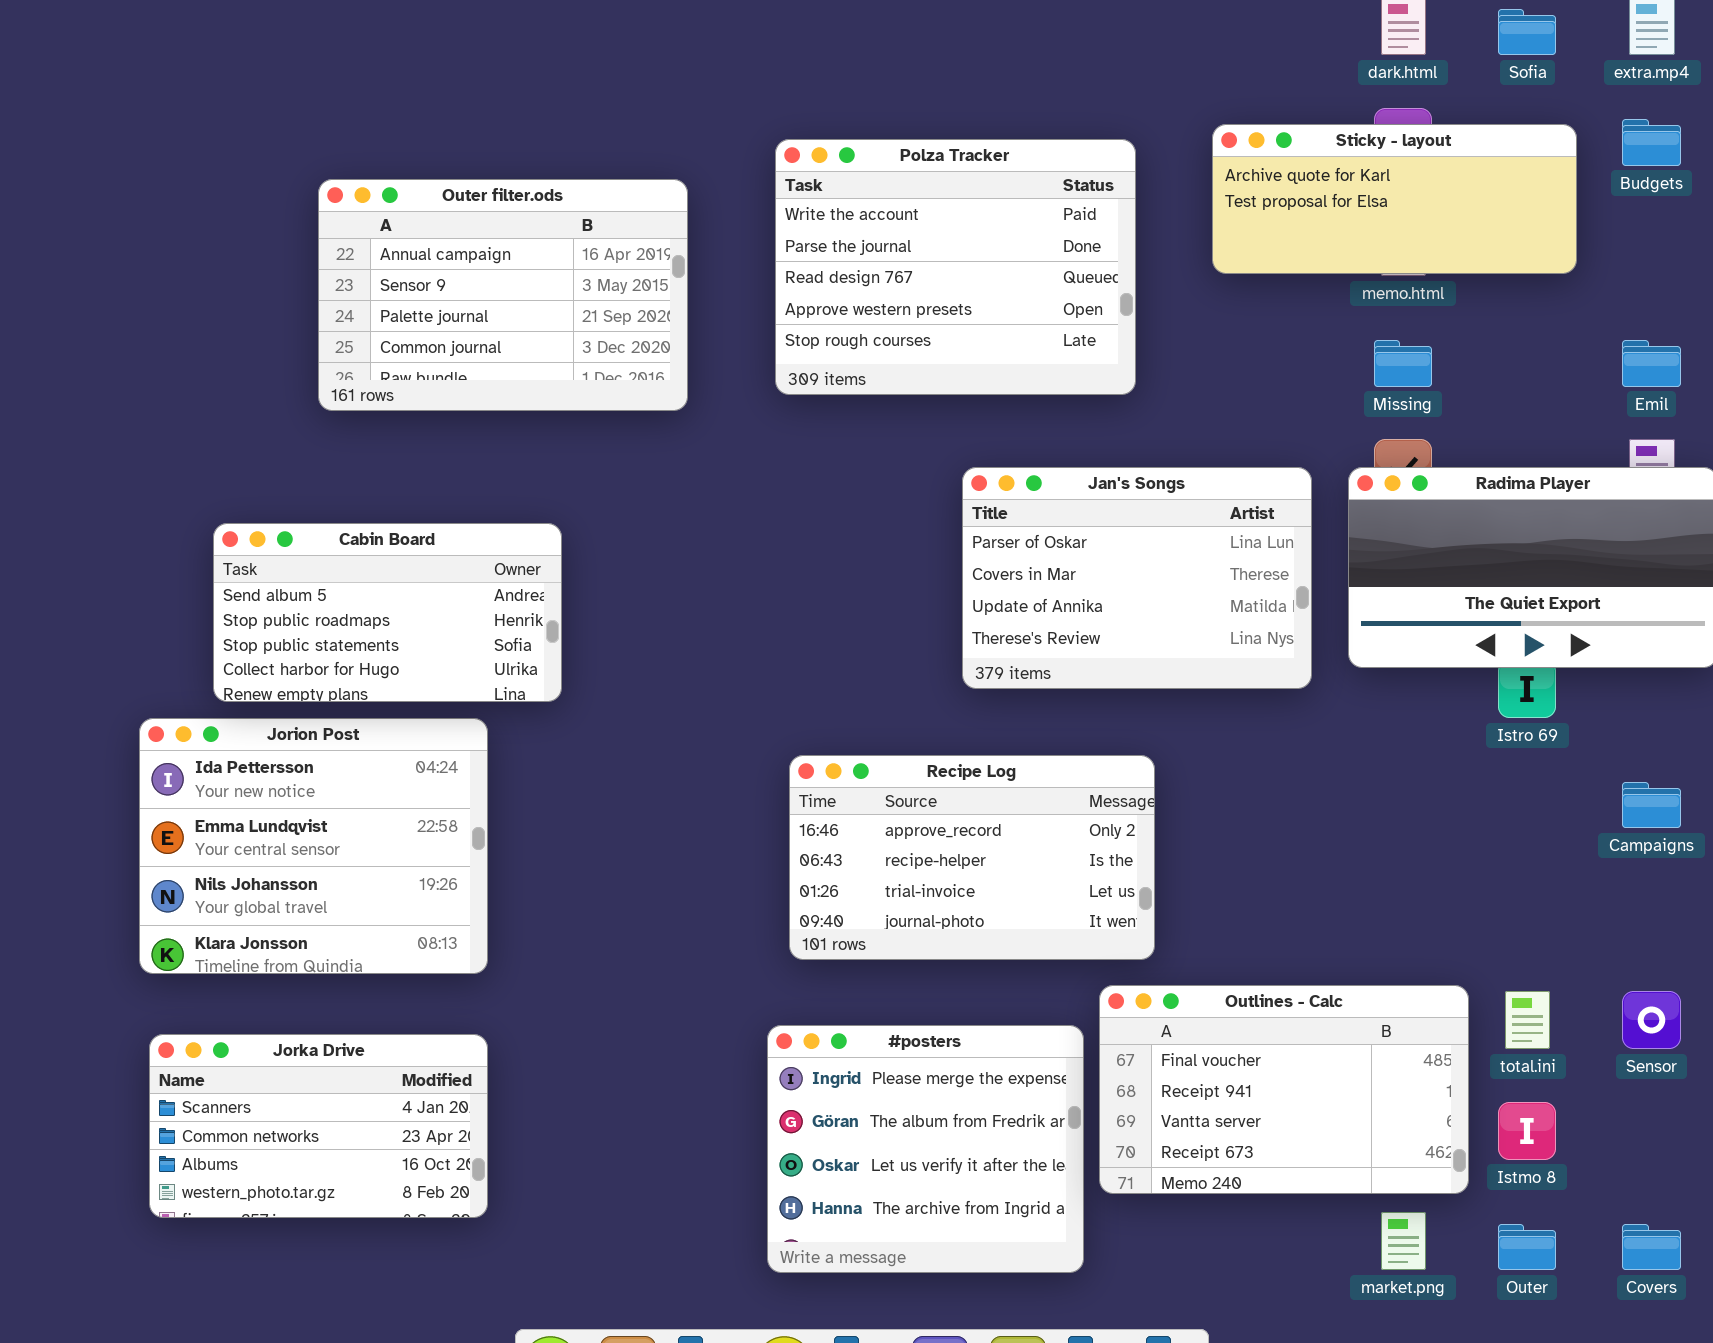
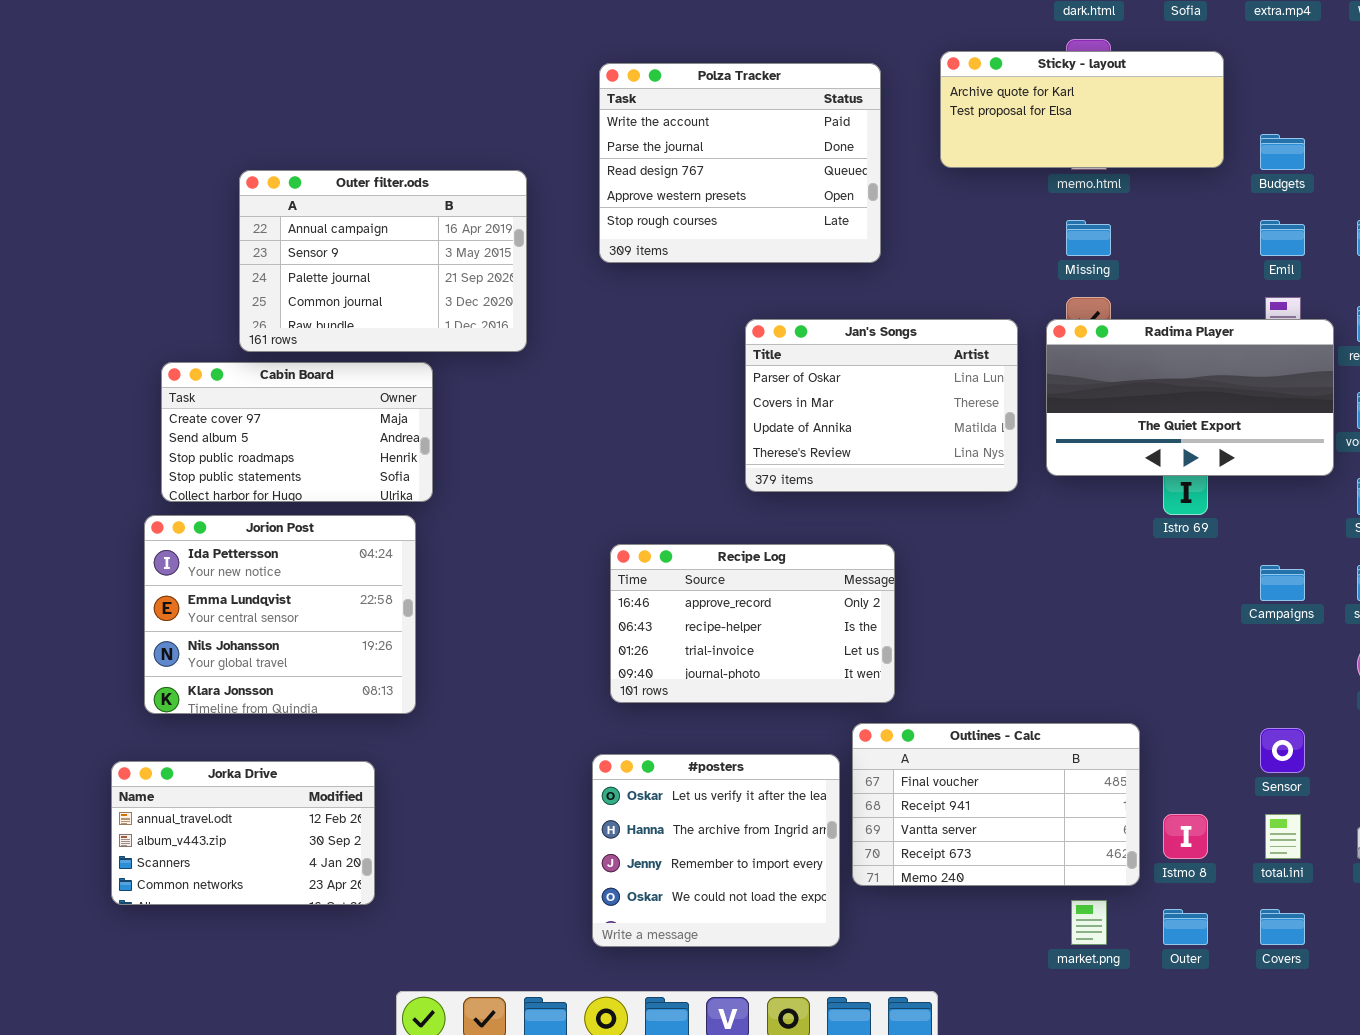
Budgets: [1622,119,1681,166] -> [1260,134,1305,170], moved
Outer filter.ods: [318,179,688,411] -> [239,170,527,352], moved
Cabin Board: [213,523,562,702] -> [161,362,433,502], scrolled up 1 row
Jorion Post: [139,718,488,974] -> [144,515,416,714], moved
total.ini: [1505,991,1550,1049] -> [1265,814,1301,859], moved
#posters: [767,1025,1084,1273] -> [592,754,840,947], scrolled down 2 rows
Jorka Drive: [149,1034,488,1218] -> [111,761,375,905], scrolled up 2 rows

